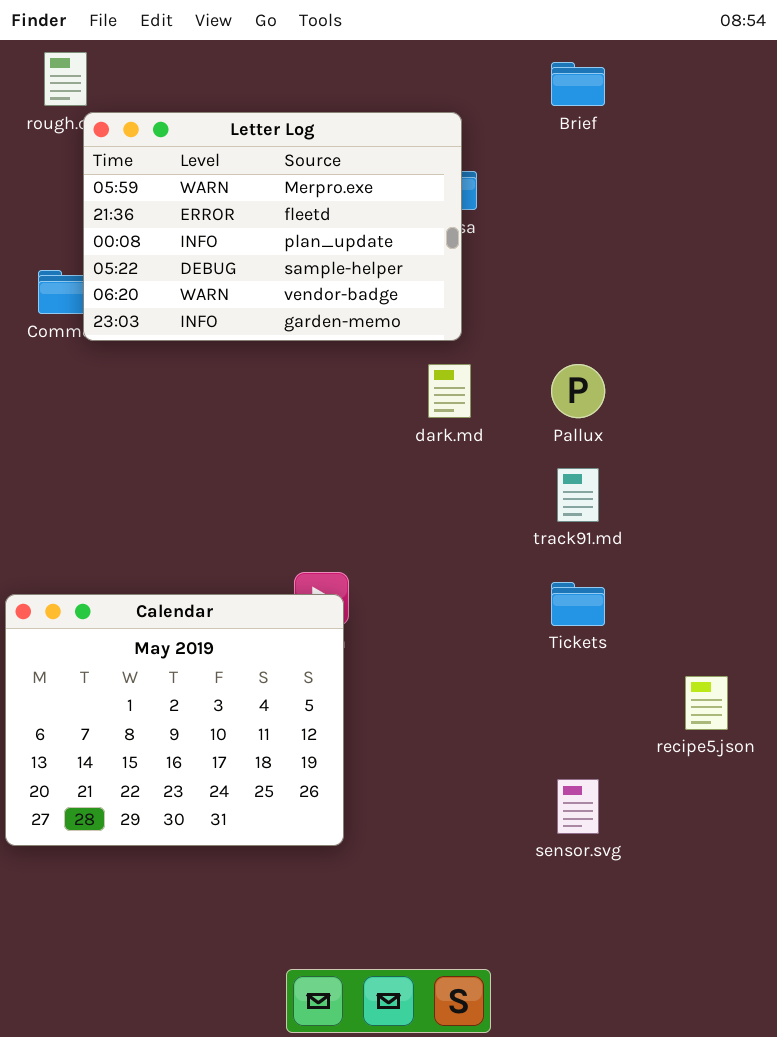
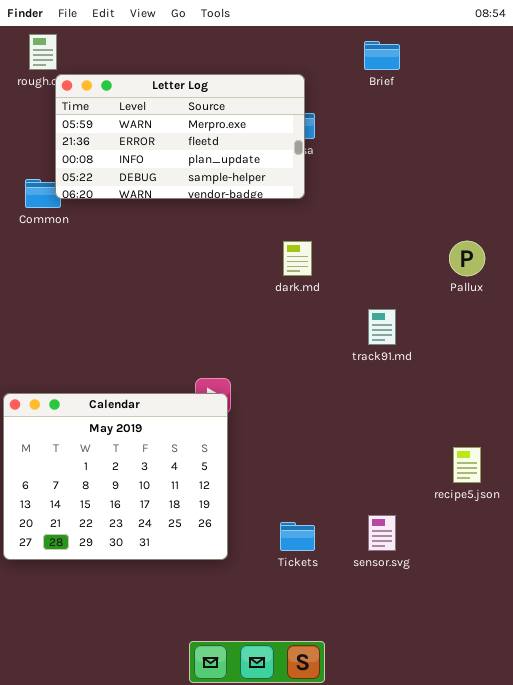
Letter Log: [83,112,462,341] -> [55,74,305,199], resized
Pallux: [551,364,605,418] -> [449,241,485,276], moved
Tickets: [551,582,605,626] -> [280,522,315,551], moved

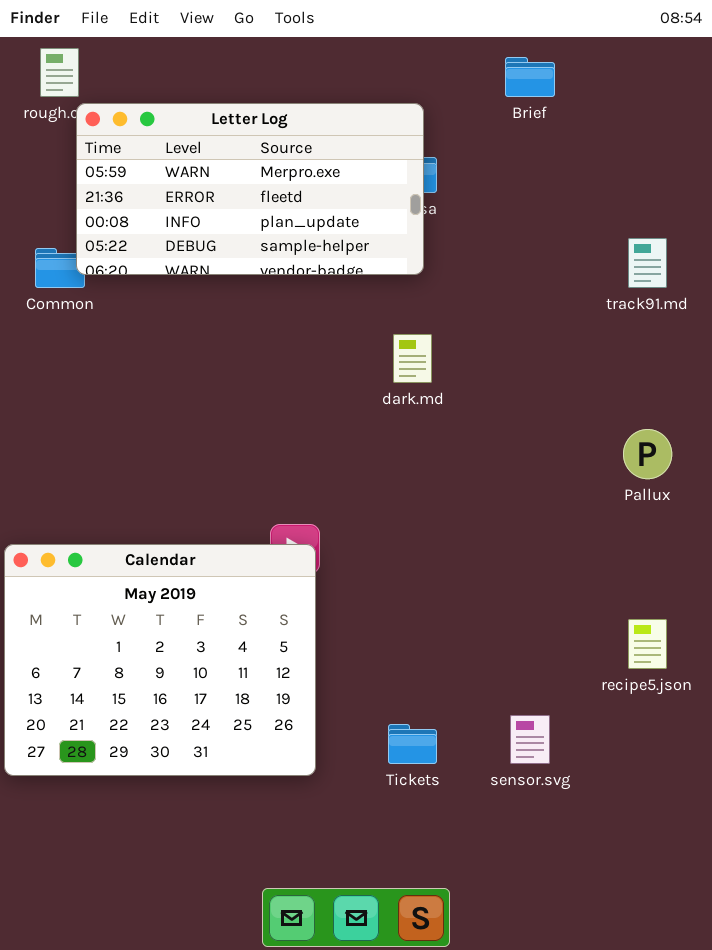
Pallux: [449,241,485,276] -> [623,429,672,479], moved
track91.md: [368,309,396,345] -> [628,238,667,288], moved

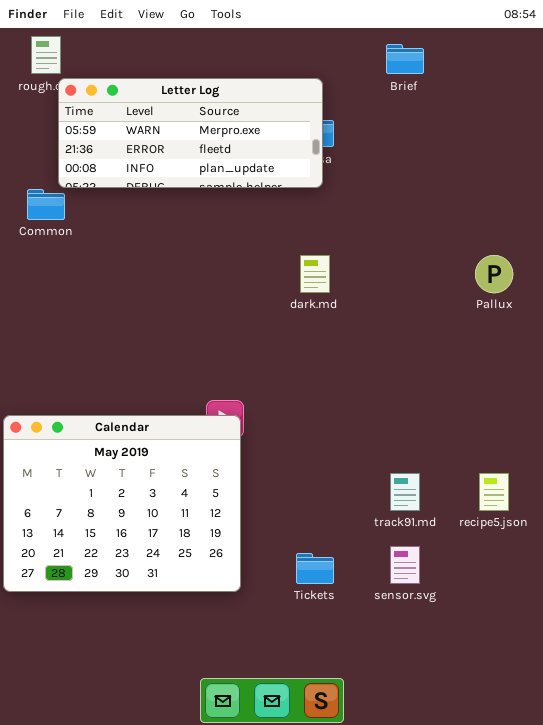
Letter Log: [76,103,424,275] -> [58,78,323,188], resized
track91.md: [628,238,667,288] -> [390,473,420,511], moved
Pallux: [623,429,672,479] -> [475,255,513,293], moved

